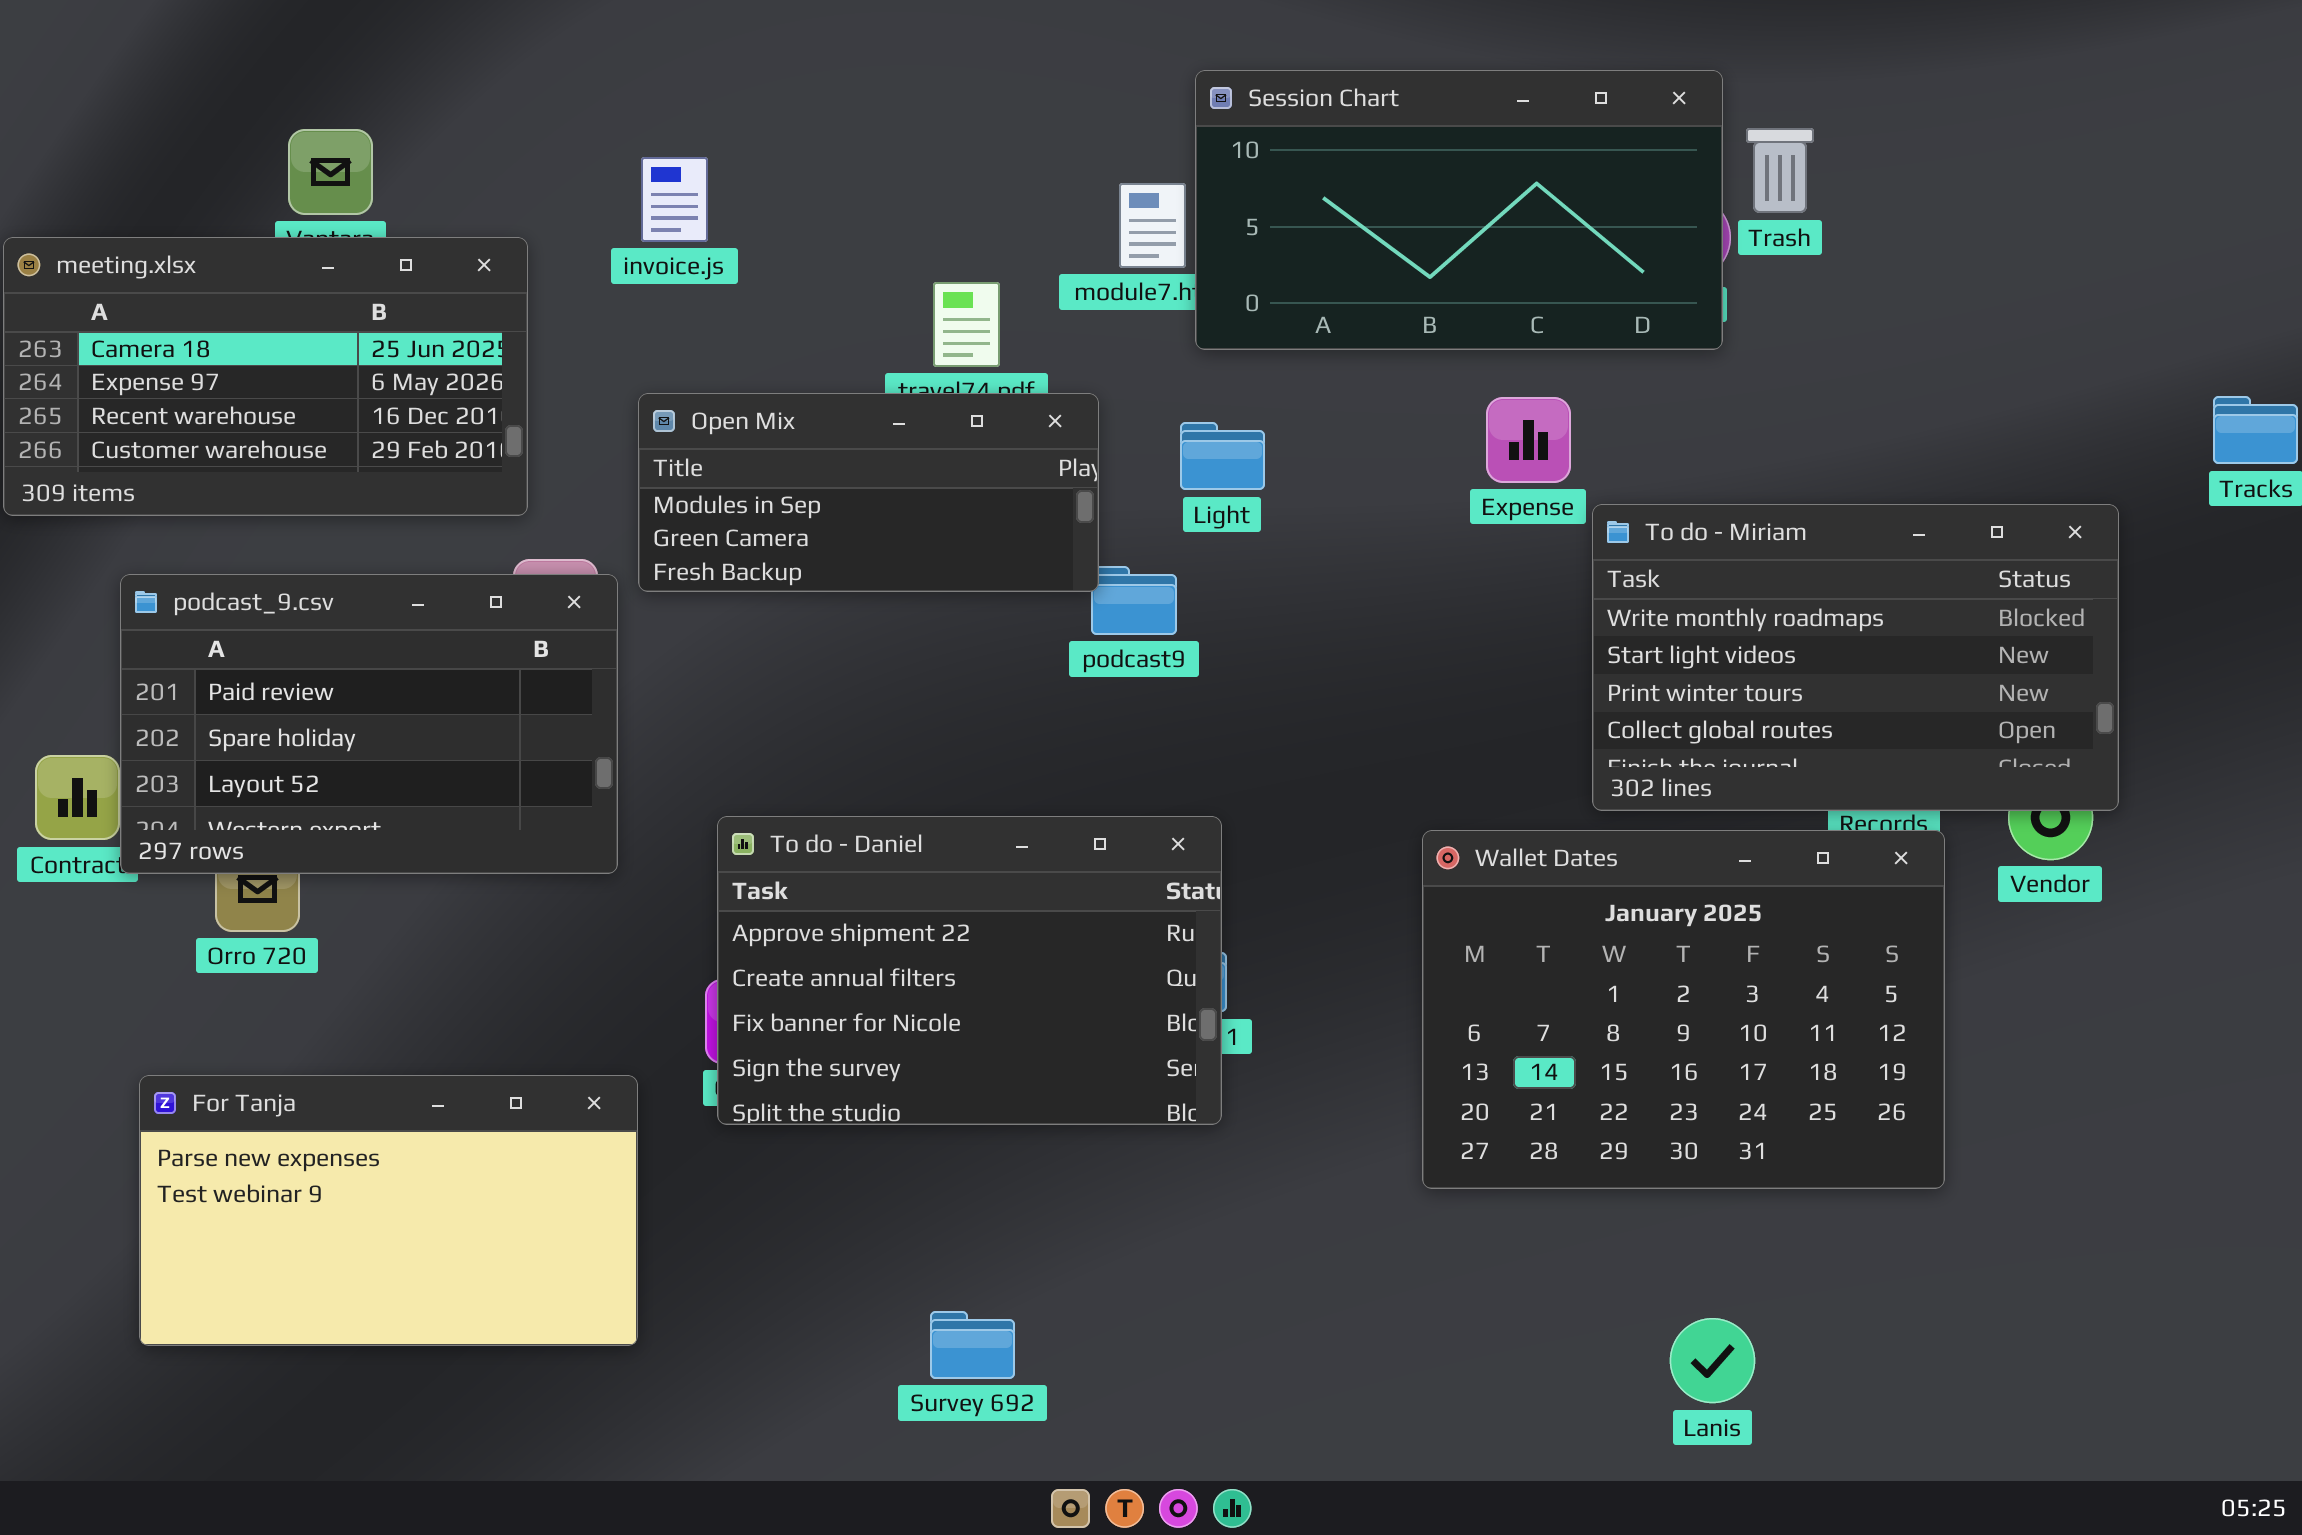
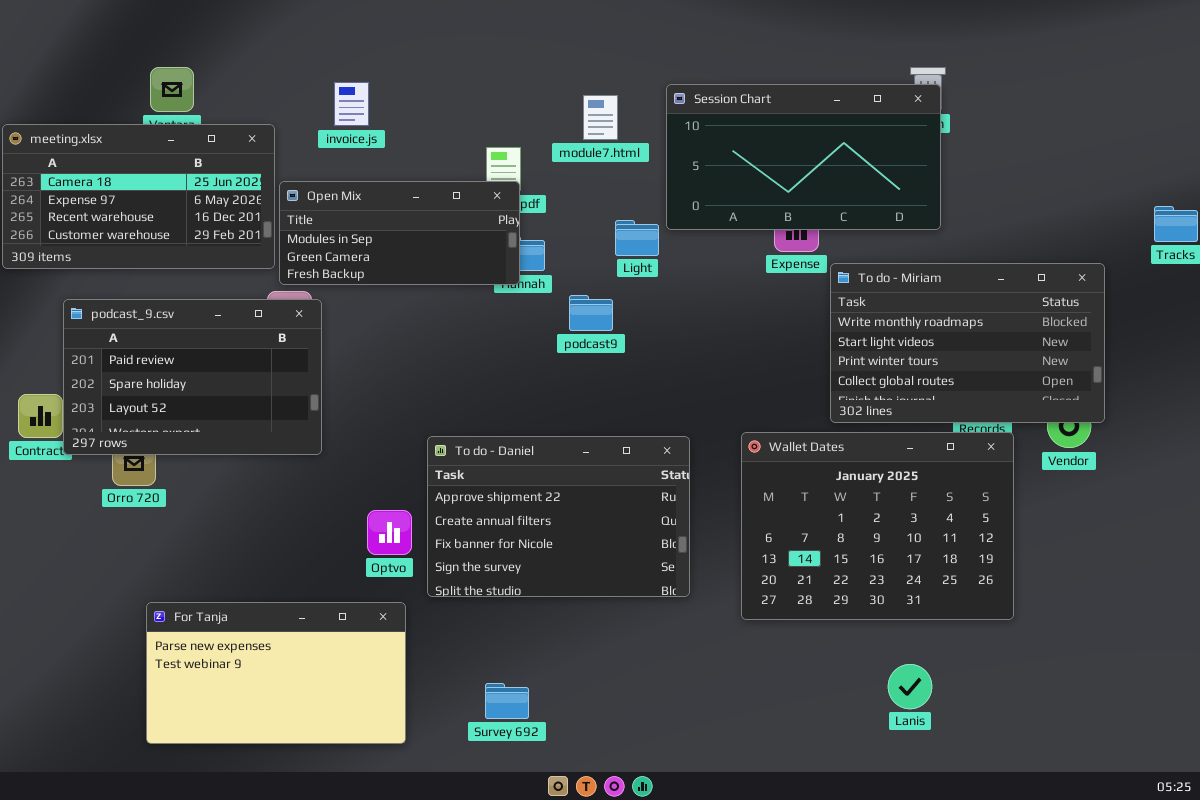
Session Chart: [1195,70,1723,350] -> [666,84,941,230], moved
Open Mix: [638,393,1099,592] -> [279,181,520,285], moved
To do - Daniel: [717,816,1222,1125] -> [427,436,690,597], moved
For Tanja: [139,1075,638,1346] -> [146,602,406,744], moved
Lanis: [1670,1318,1755,1403] -> [888,664,932,709], moved

